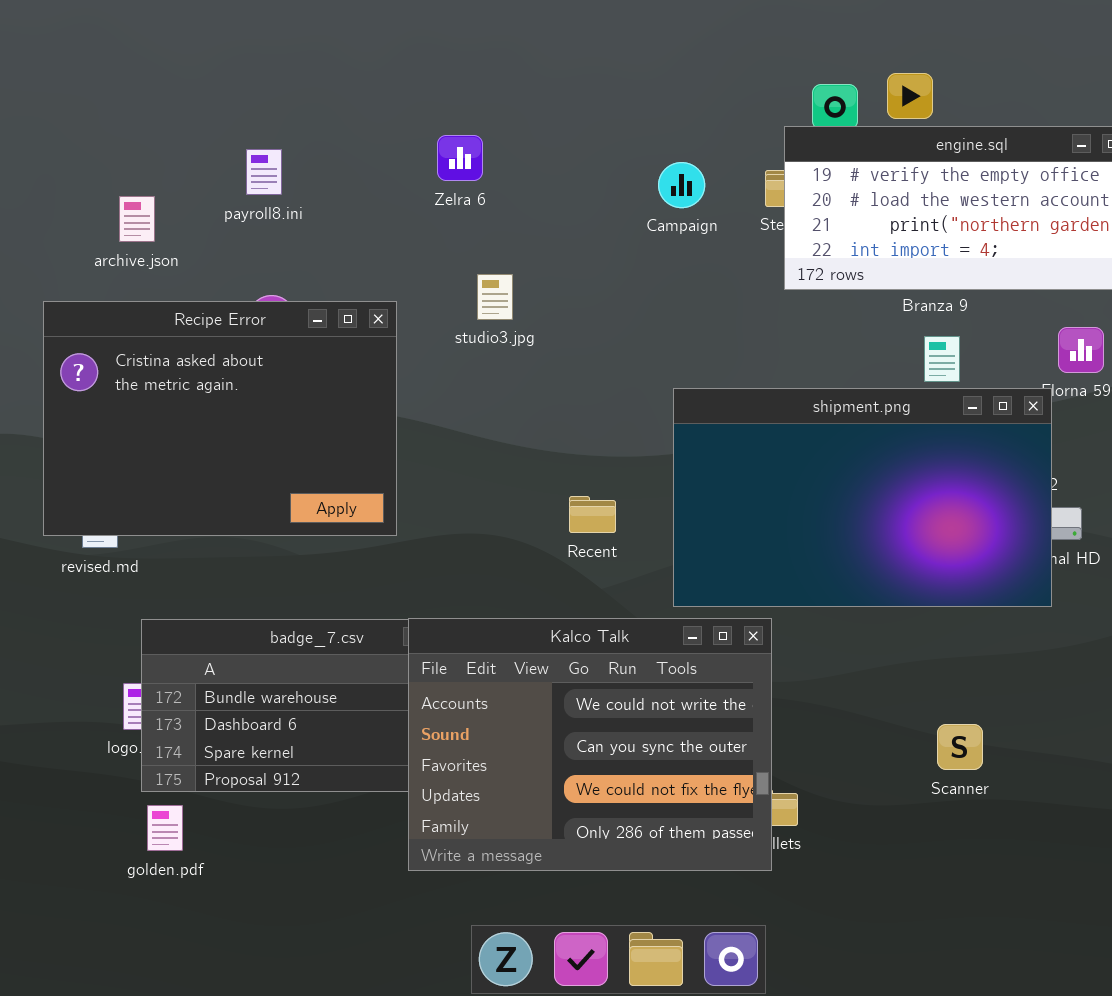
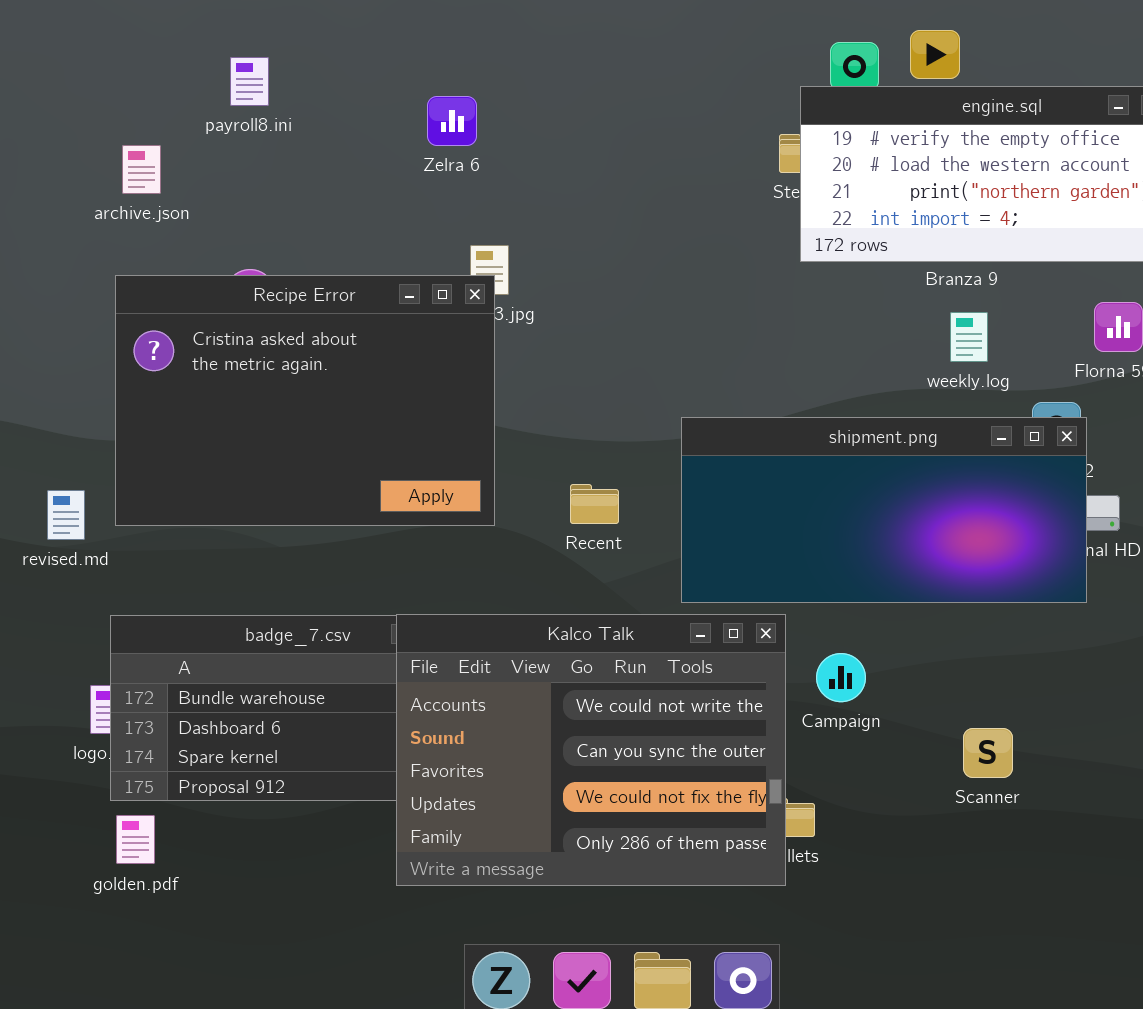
payroll8.ini: [246,149,282,195] -> [230,57,269,106], moved
Campaign: [658,162,705,208] -> [816,653,866,702], moved
archive.json: [119,196,155,242] -> [122,145,161,194], moved
Recipe Error: [43,301,397,536] -> [115,275,495,526], moved
shipment.png: [673,388,1052,607] -> [681,417,1087,603], resized

